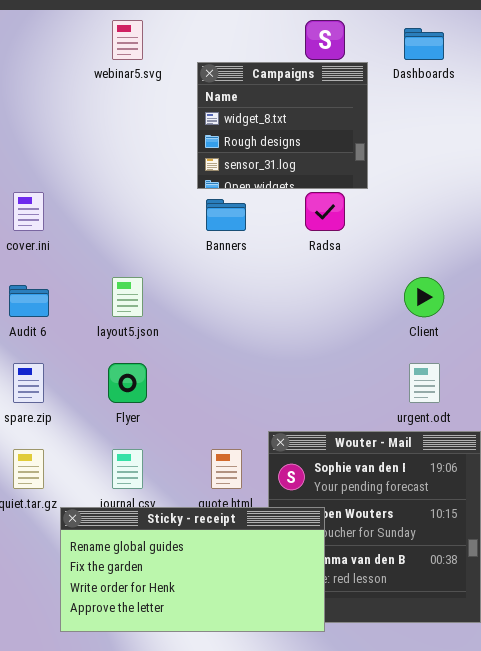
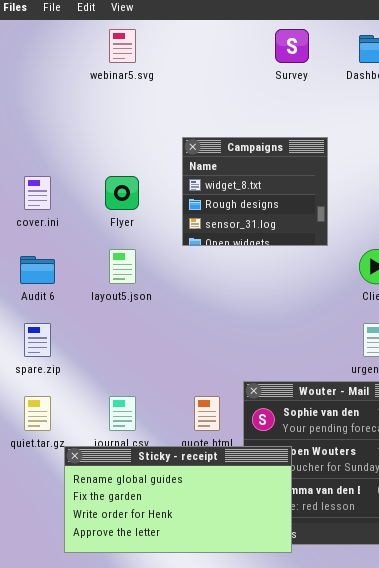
Campaigns: [197,62,368,189] -> [182,137,328,246], moved
Flyer: [108,363,147,403] -> [105,176,139,210], moved

